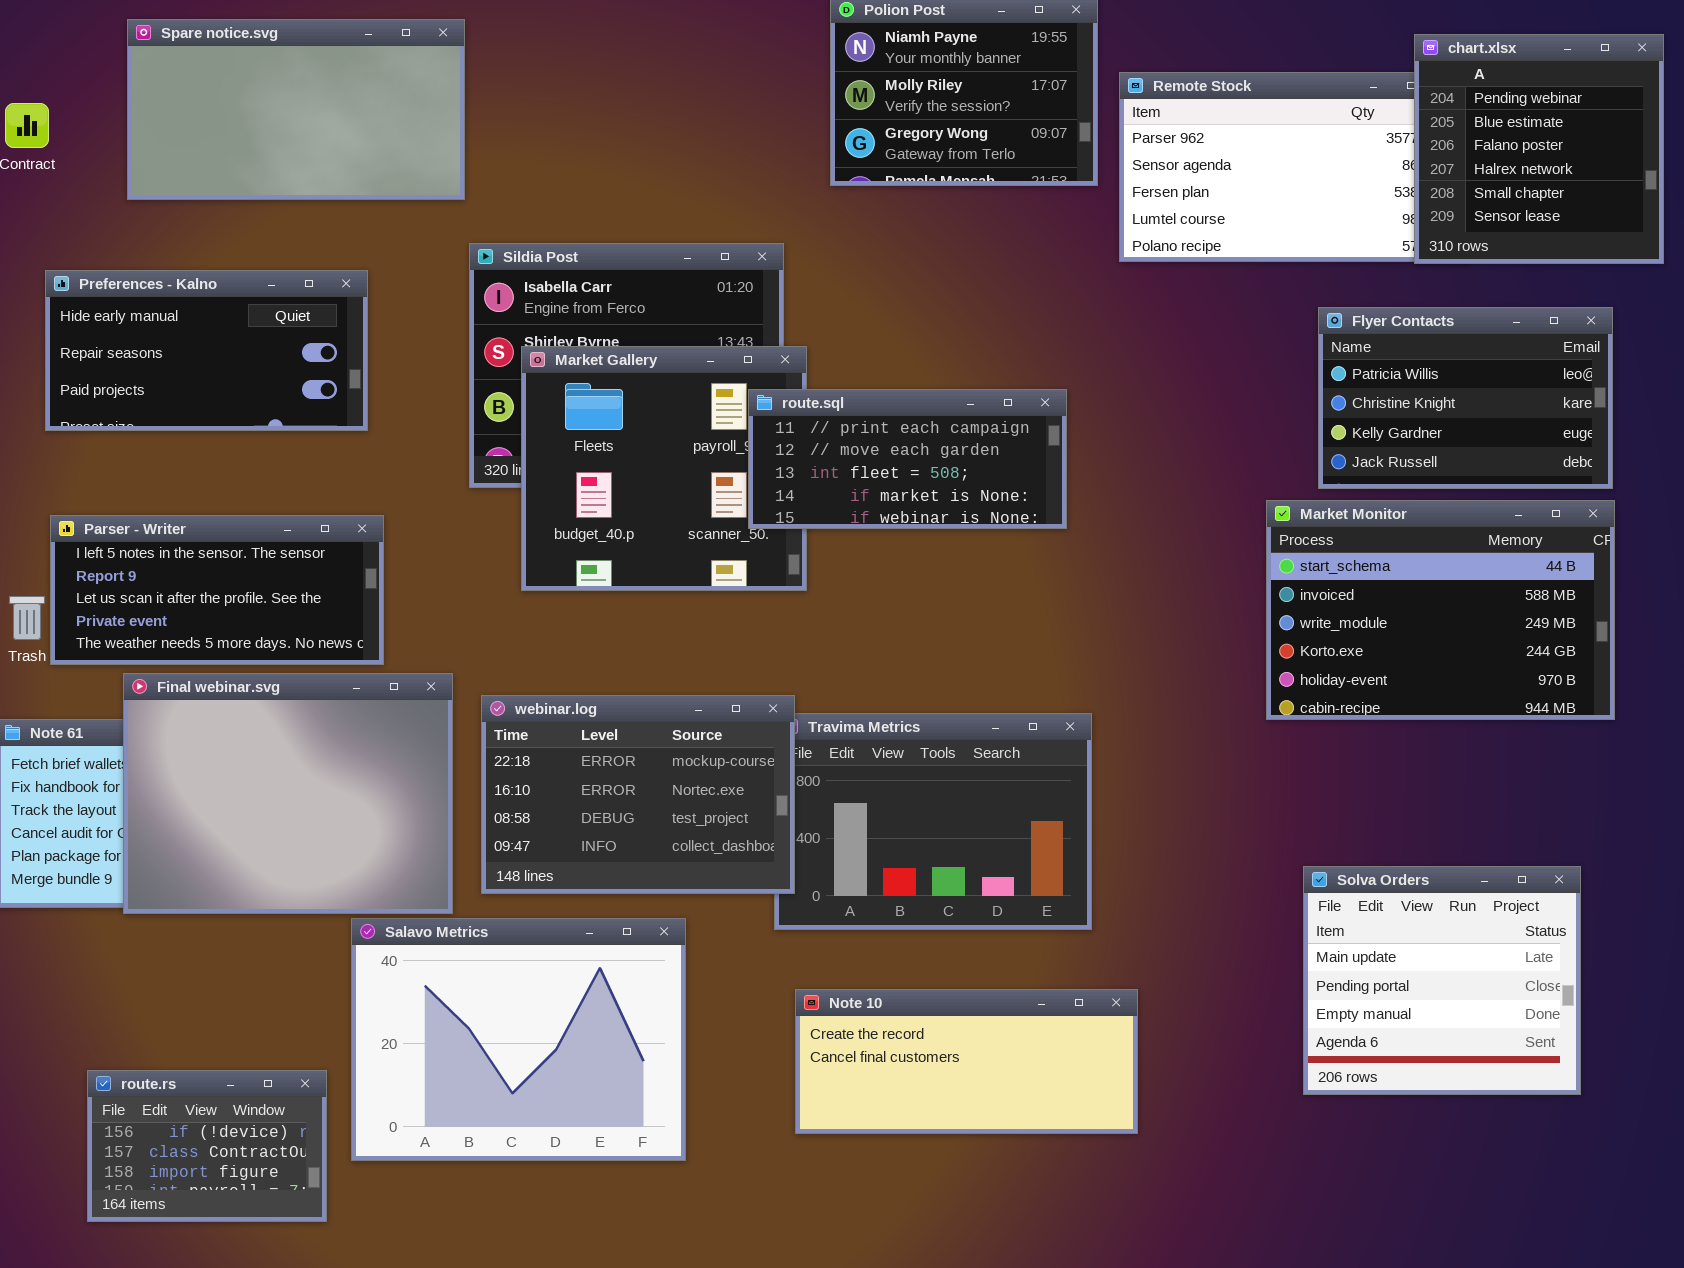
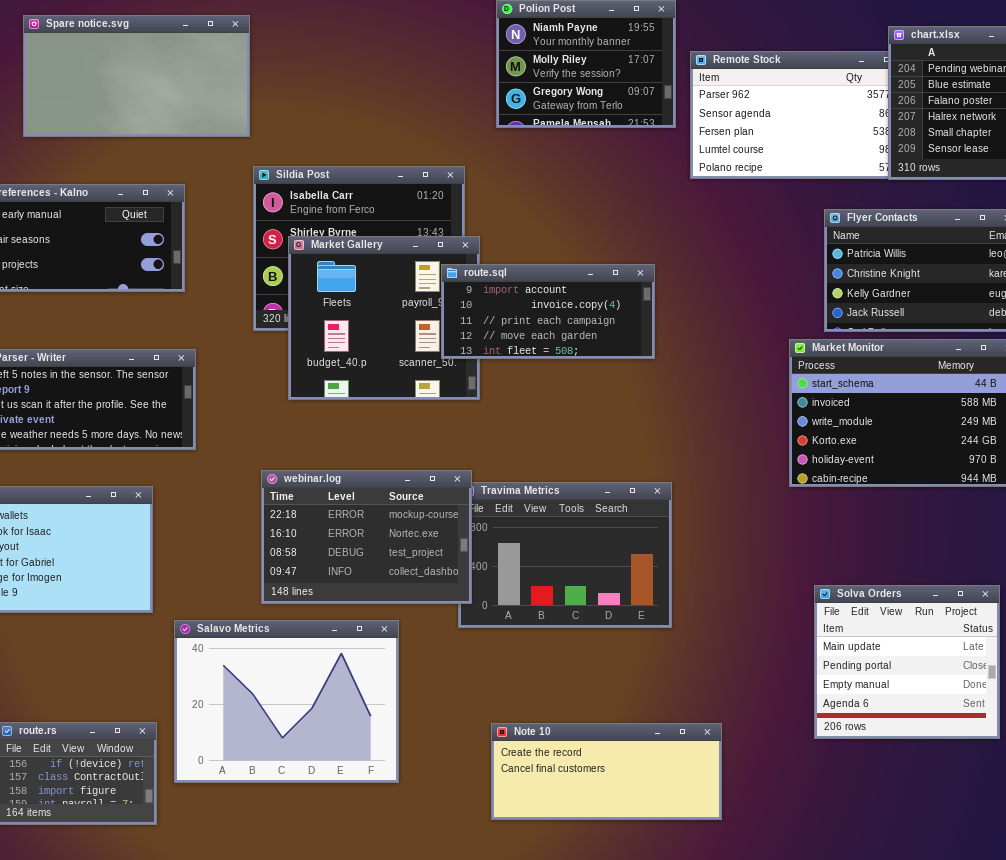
route.sql: [748,389,1067,529] -> [441,264,655,359], scrolled up 2 rows
Final webinar.svg: [123,673,453,914] -> none, closed
Note 10: [795,989,1138,1134] -> [491,723,722,820], moved

